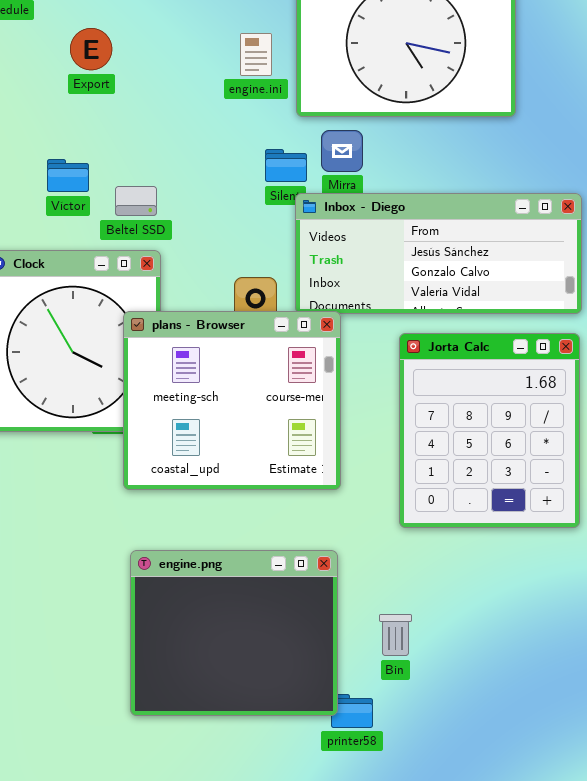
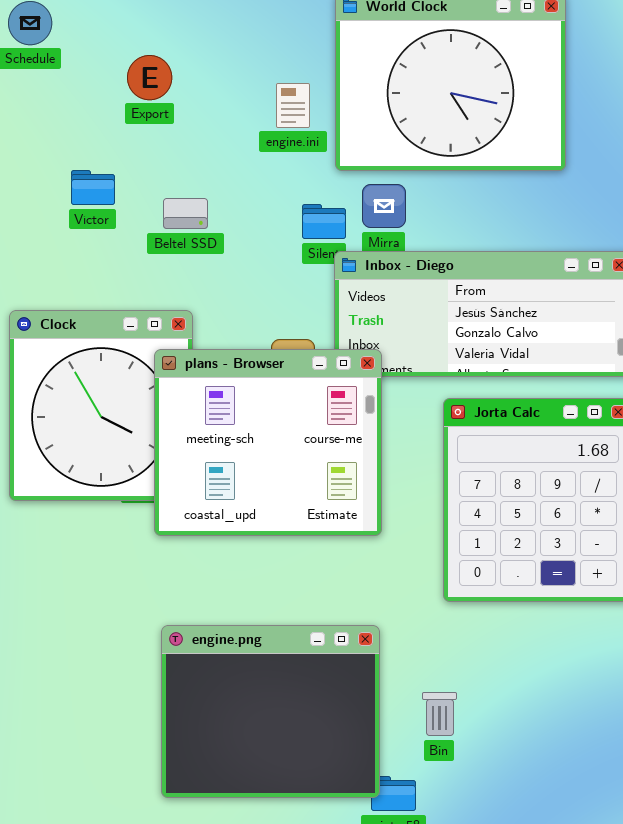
Export: [70,28,112,70] -> [127,55,172,100], moved
Víctor: [47,159,89,192] -> [71,170,115,205], moved
Beltel SSD: [115,186,157,216] -> [163,198,208,229], moved
plans - Browser: [123,311,341,490] -> [154,349,382,536], moved

